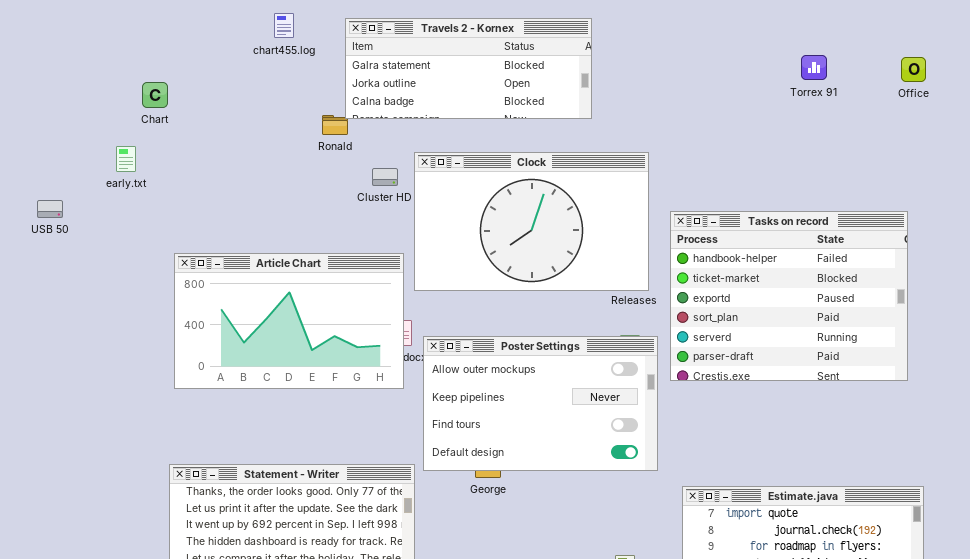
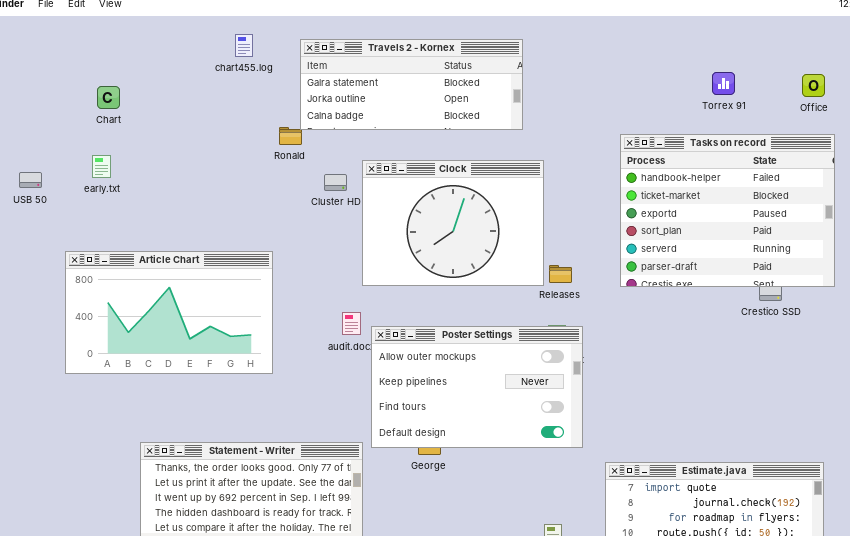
Chart: [142,82,168,108] -> [97,86,120,109], moved
Clock: [414,152,649,291] -> [362,160,544,286], resized
USB 50: [37,200,63,218] -> [19,172,42,188], moved
Tasks on record: [670,211,908,381] -> [620,134,835,287], moved
Article Chart: [174,253,404,389] -> [65,251,273,374], moved

